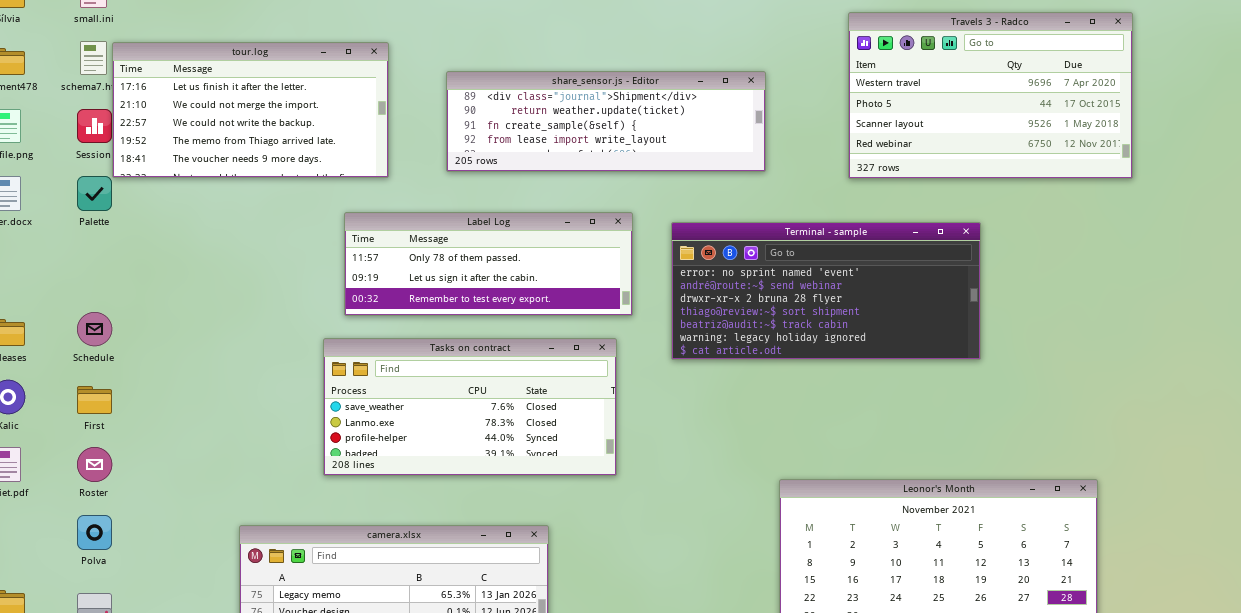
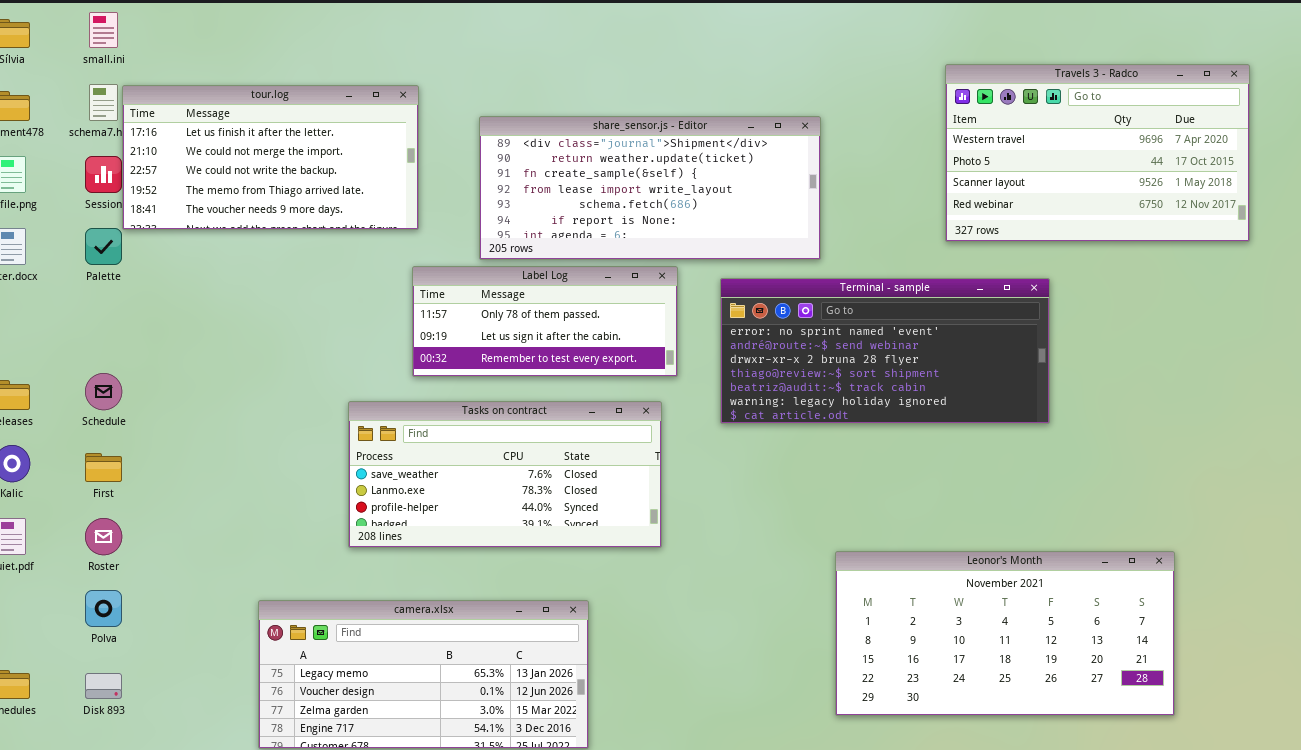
Travels 3 - Radco: [848,12,1133,179] -> [945,64,1250,242], moved
share_sensor.js - Editor: [446,71,766,172] -> [479,116,821,260], resized
Label Log: [344,212,633,316] -> [412,266,678,377], resized

